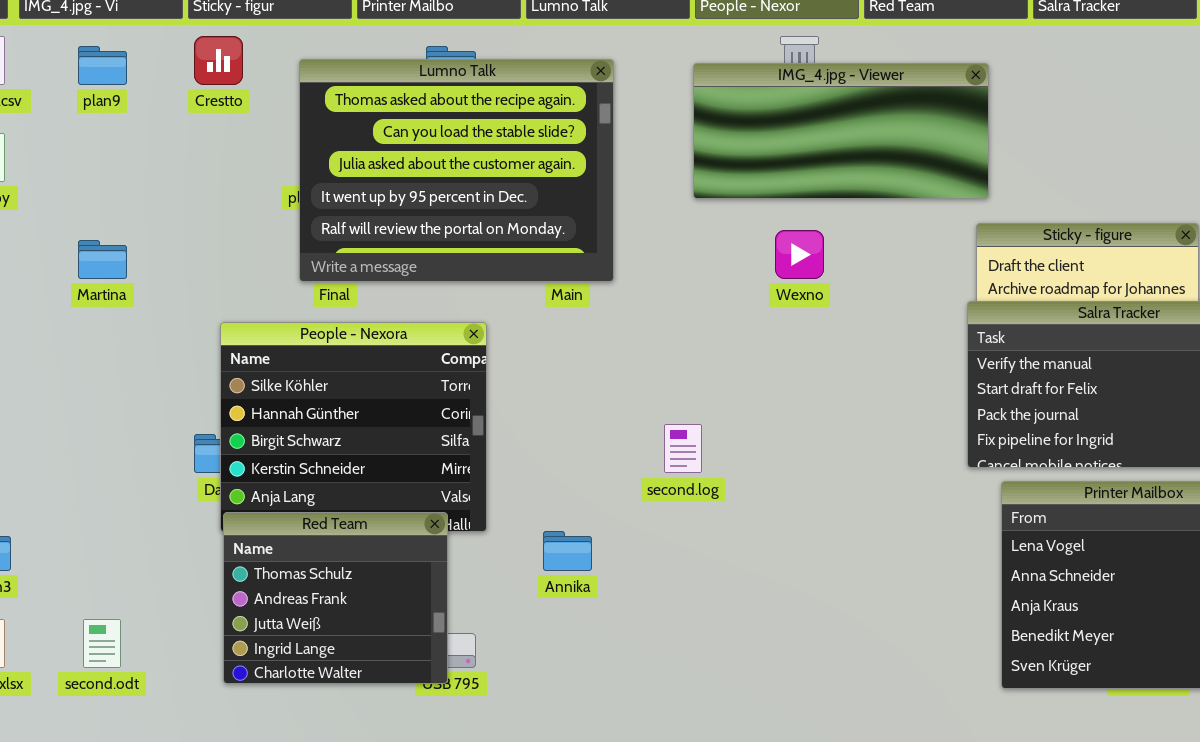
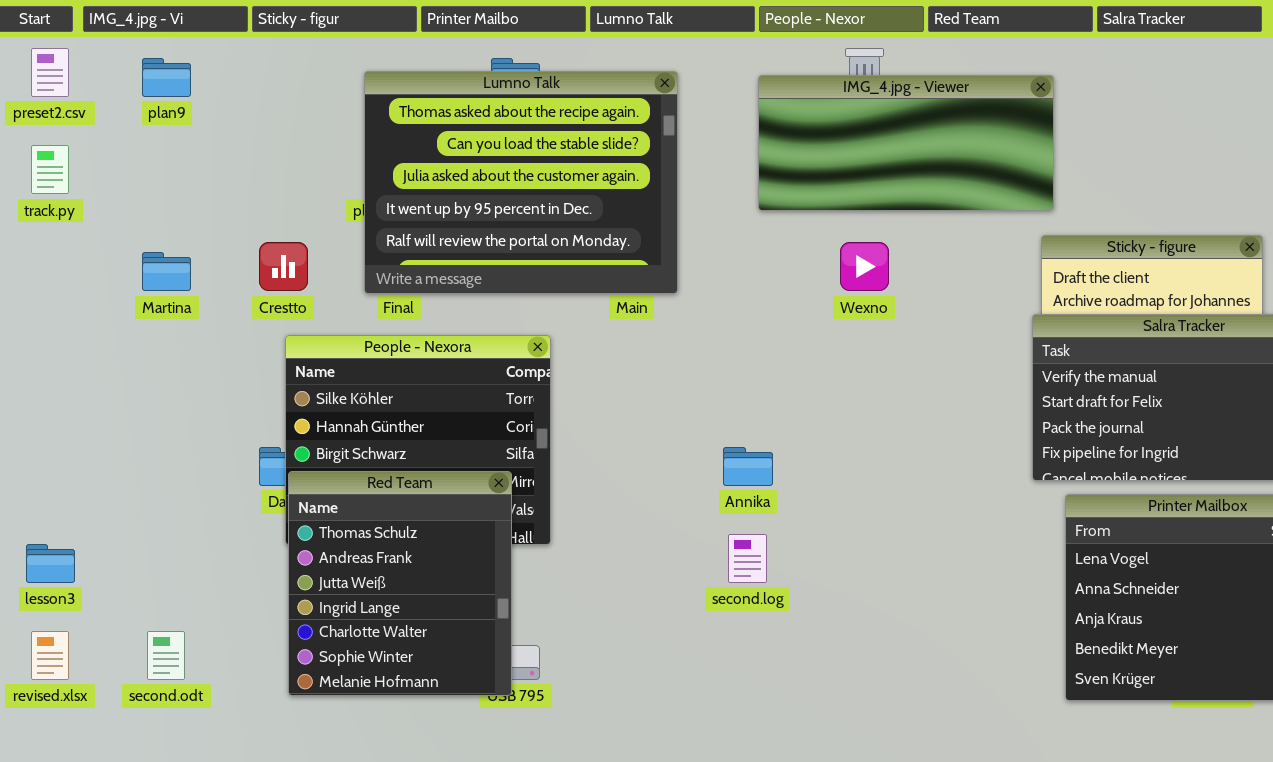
Crestto: [194,36,243,85] -> [259,242,308,291], moved
second.log: [664,424,702,473] -> [728,534,767,583], moved
Red Team: [223,512,448,684] -> [288,471,512,696], resized
Annika: [543,531,592,571] -> [723,447,773,486], moved

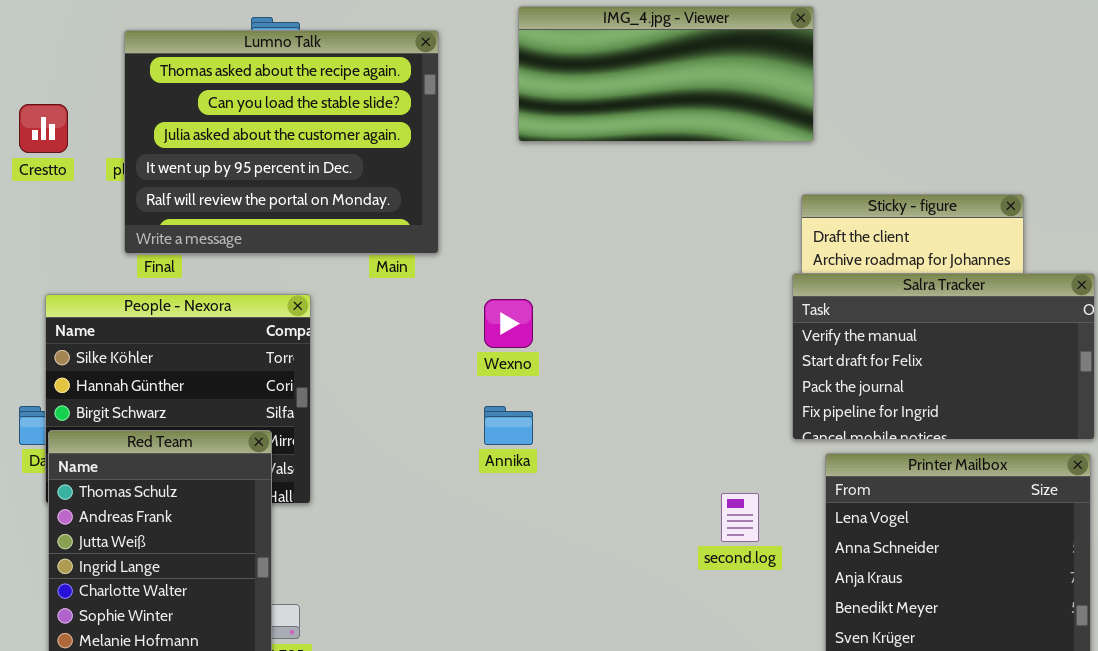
IMG_4.jpg - Viewer: [758,75,1054,211] -> [518,6,814,142], moved
Crestto: [259,242,308,291] -> [19,104,68,153], moved
Wexno: [840,242,889,291] -> [484,299,533,348], moved
second.log: [728,534,767,583] -> [721,493,759,542], moved

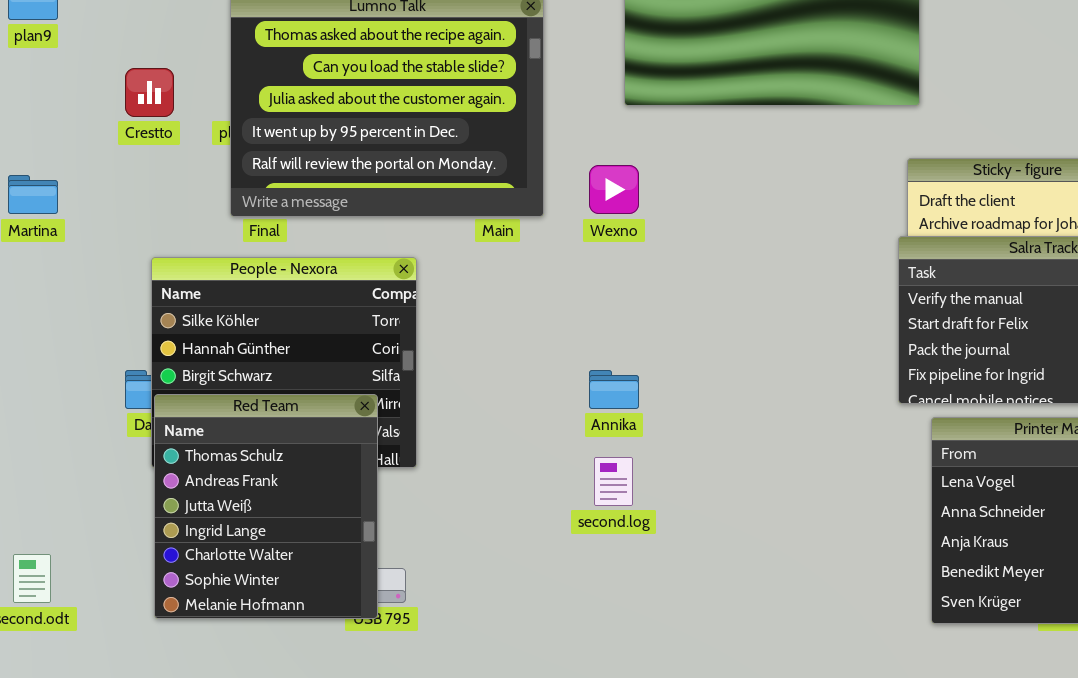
Wexno: [484,299,533,348] -> [589,165,639,214], moved
second.log: [721,493,759,542] -> [594,457,633,506], moved

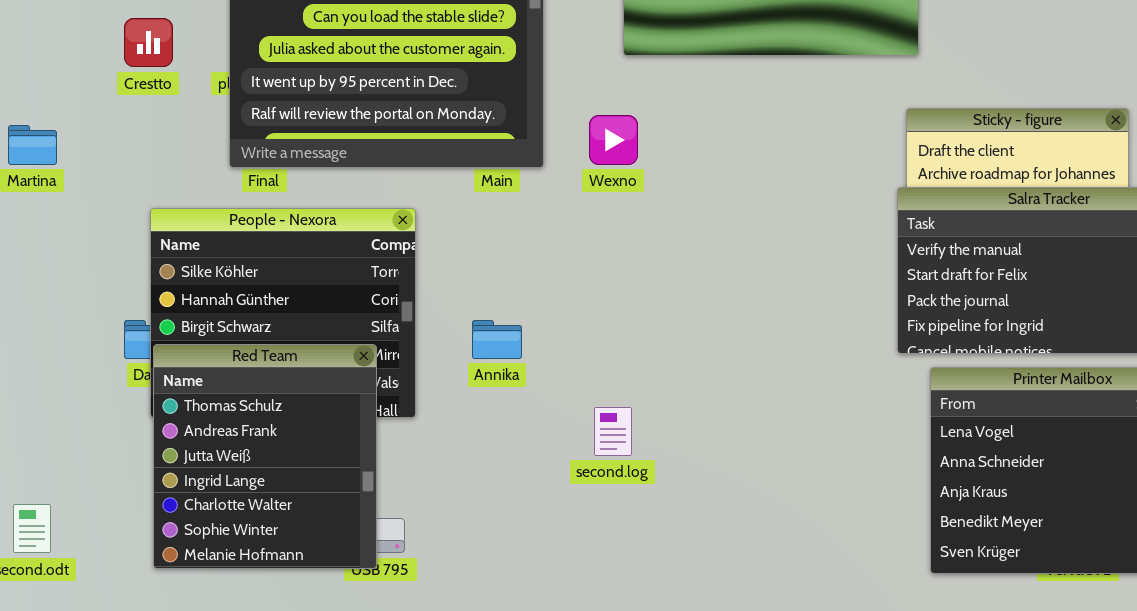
Annika: [589,370,639,409] -> [472,320,522,359], moved

